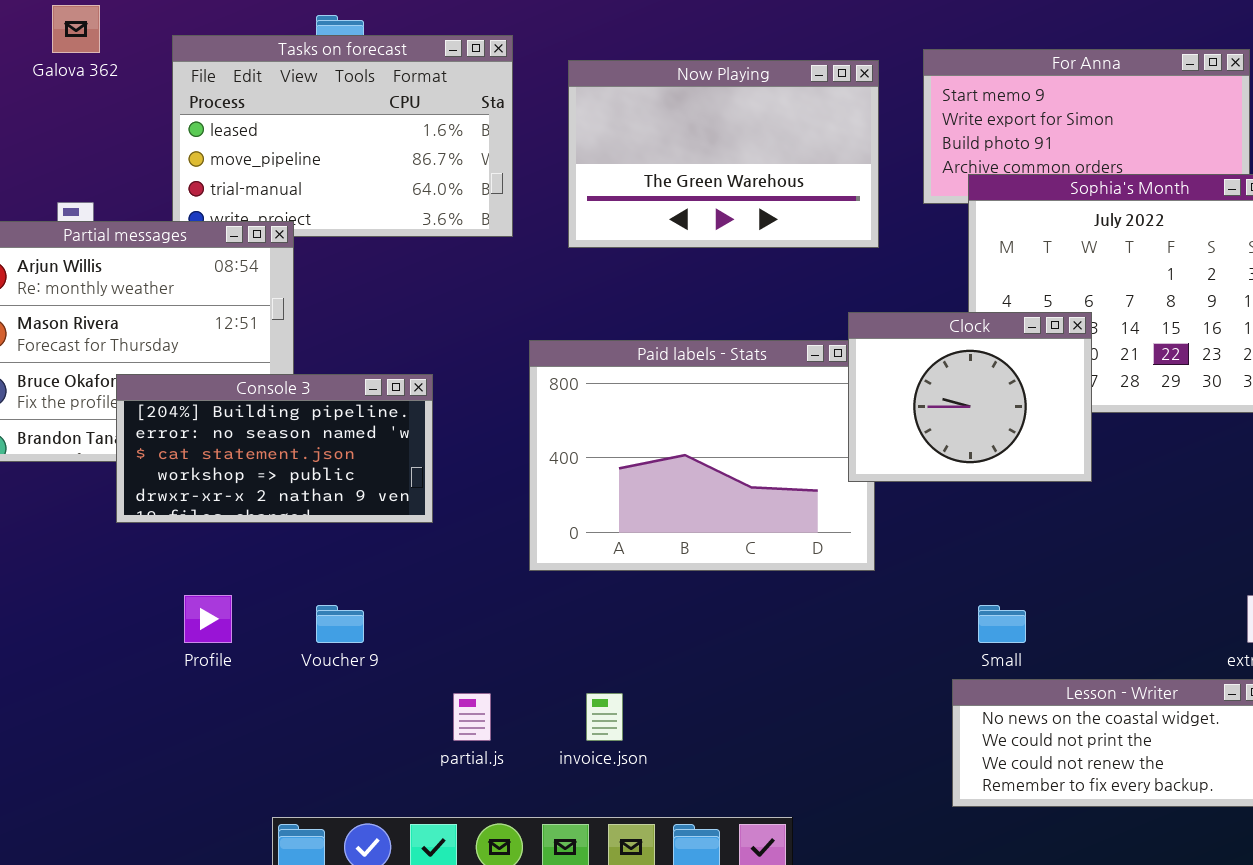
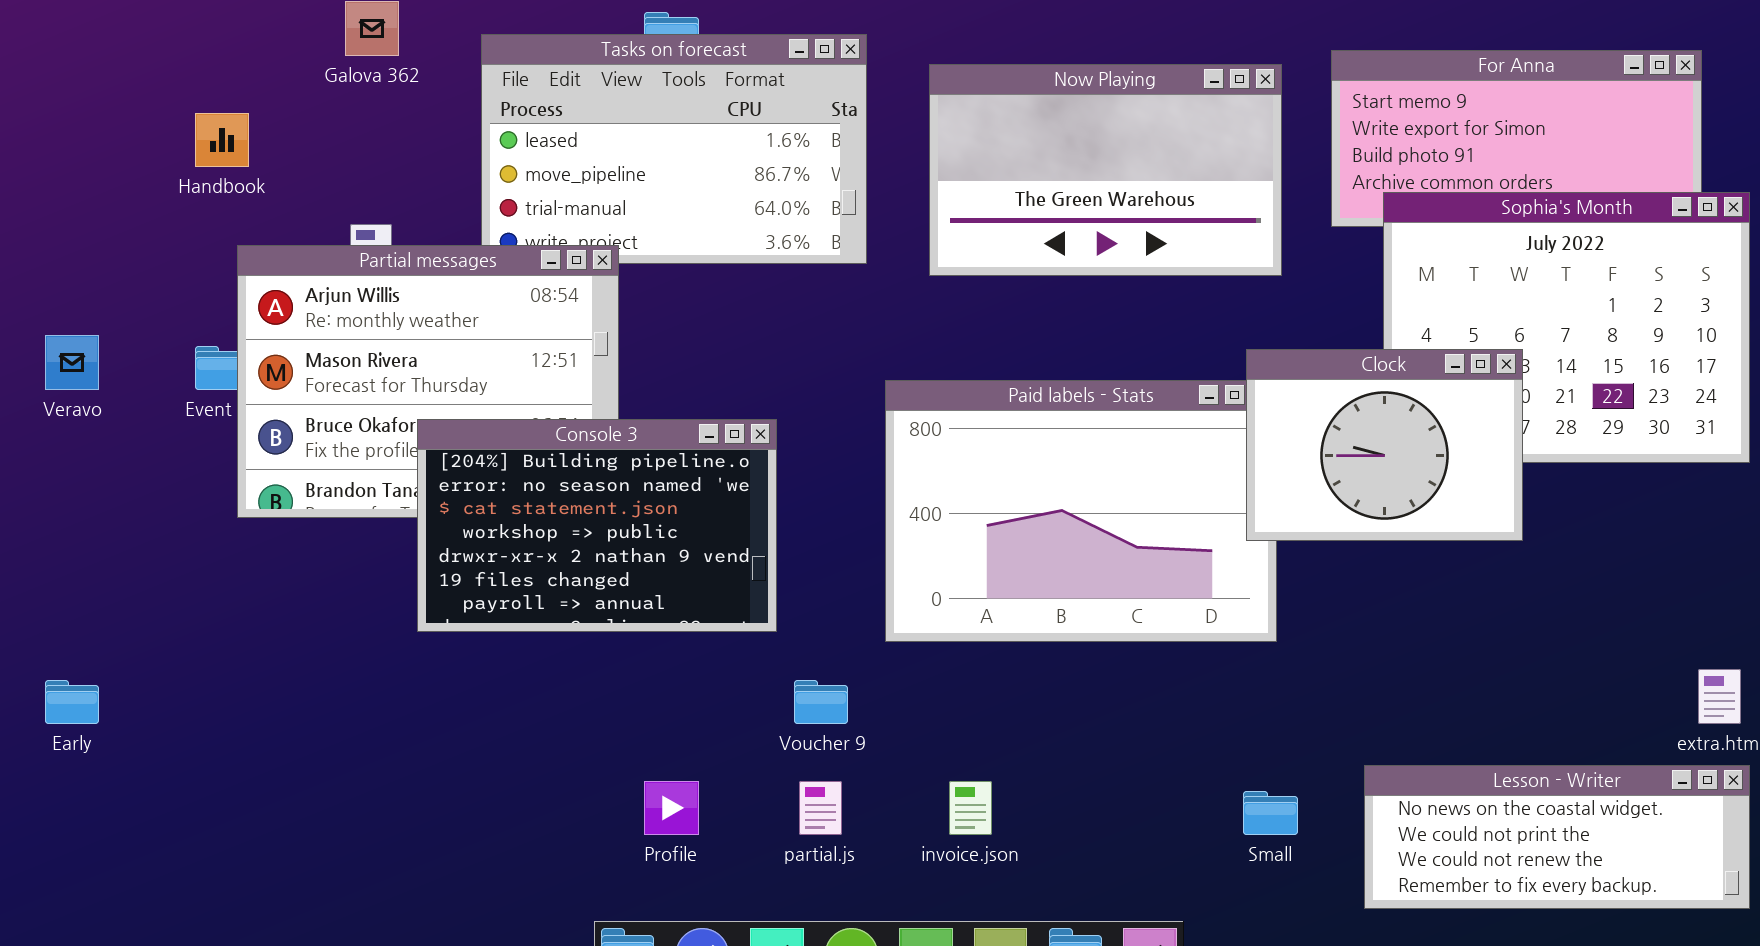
Console 3: [116,374,433,523] -> [417,419,777,632], resized
Profile: [184,595,232,643] -> [644,781,699,835], moved
Voucher 9: [316,605,364,643] -> [794,680,848,724], moved
Small: [978,605,1026,643] -> [1243,791,1298,835], moved

